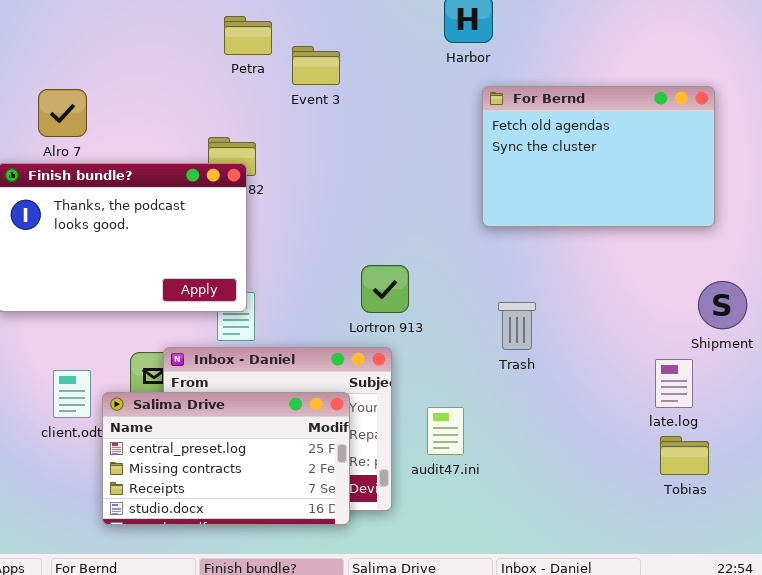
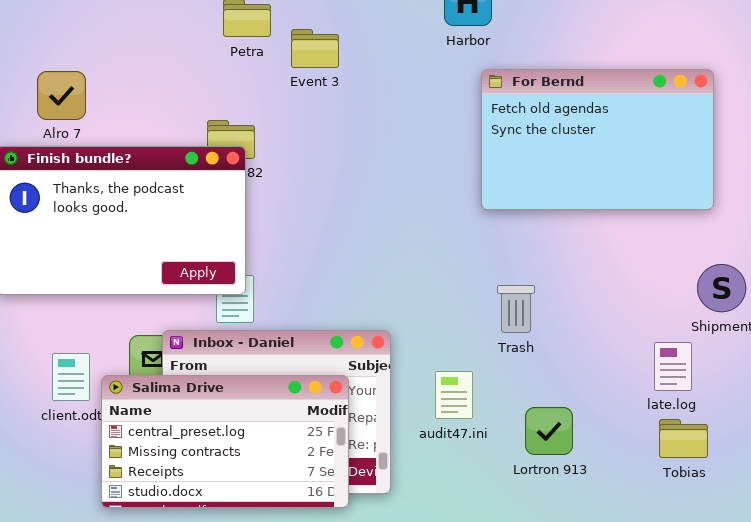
Lortron 913: [361,265,409,313] -> [525,407,573,455], moved
audit47.ini: [427,407,464,455] -> [435,371,473,419], moved

